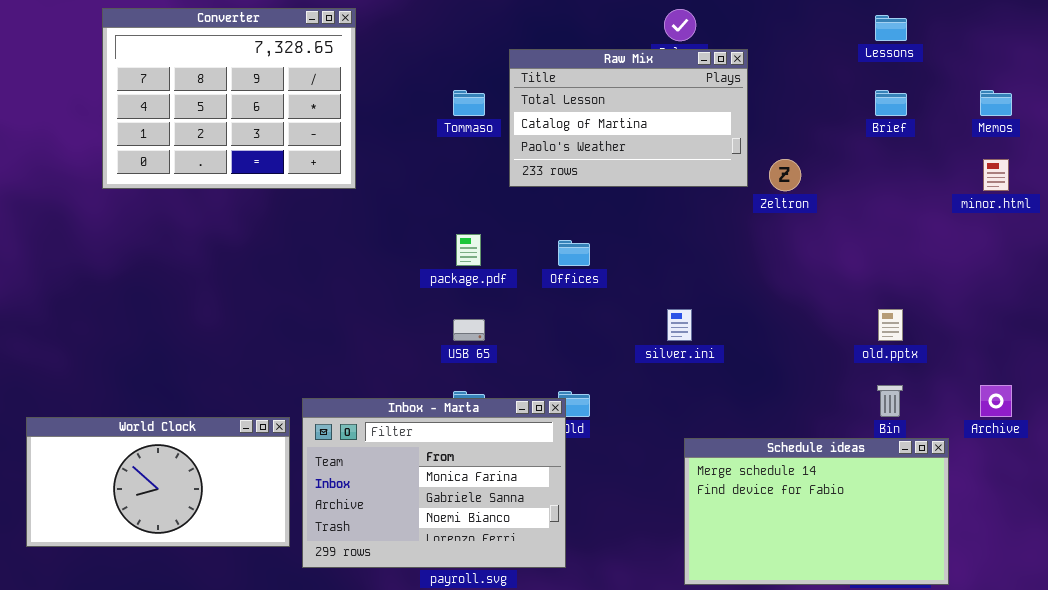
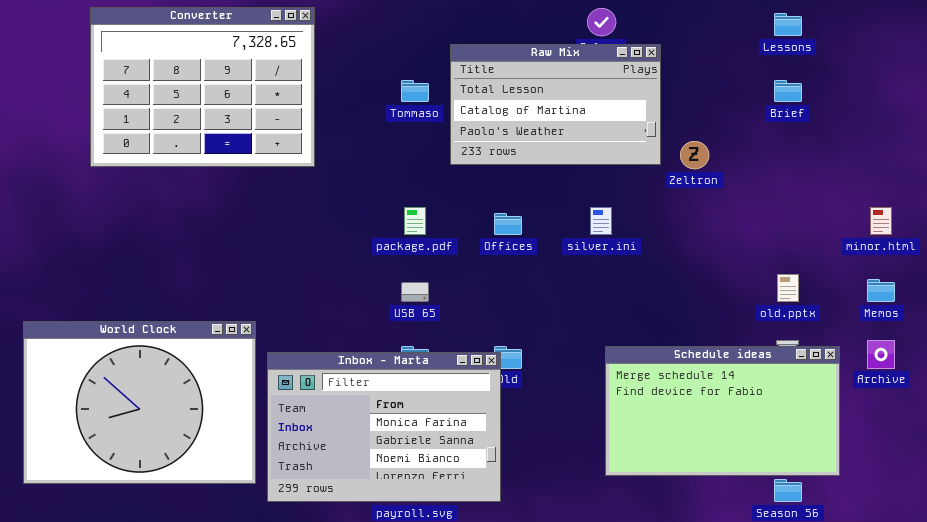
Memos: [980,90,1012,116] -> [867,279,895,302], moved
minor.html: [983,159,1009,191] -> [870,207,892,235], moved
silver.ini: [667,309,692,341] -> [590,207,612,235], moved
World Clock: [26,417,290,547] -> [23,321,256,484], resized
Schedule ideas: [684,438,949,585] -> [605,346,840,476], moved

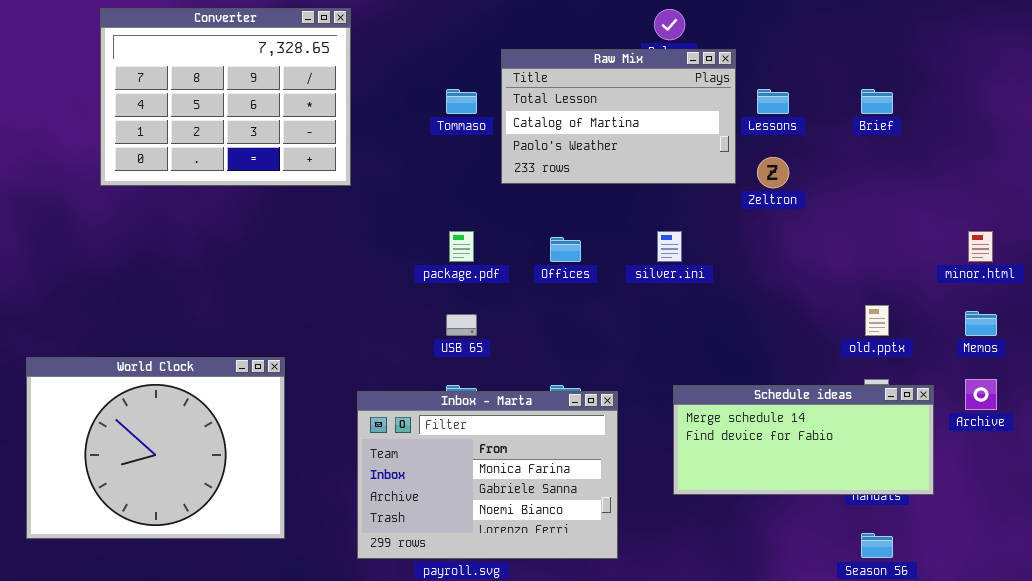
Lessons: [774,13,802,36] -> [757,89,789,114], moved
Schedule ideas: [605,346,840,476] -> [673,385,934,495], resized
Inbox - Marta: [267,352,501,502] -> [357,391,618,559], moved

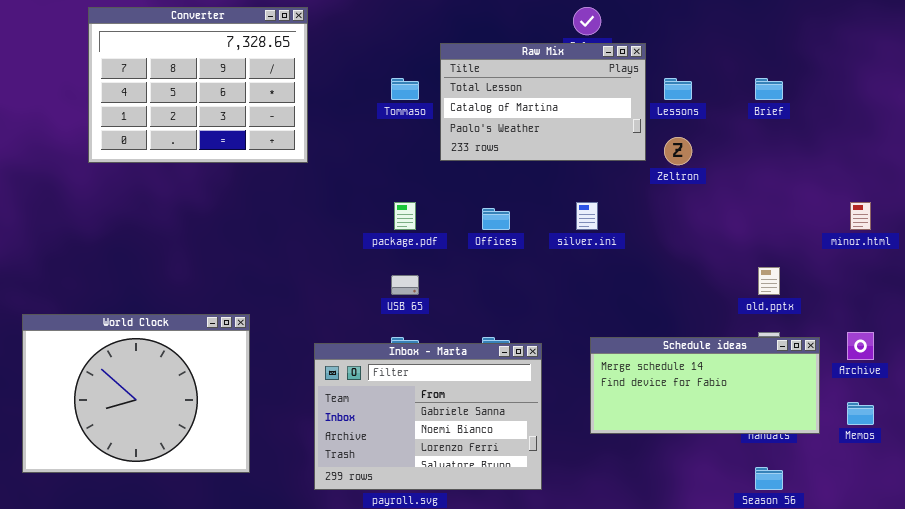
Memos: [965,311,997,336] -> [847,402,874,425], moved
Inbox - Marta: [357,391,618,559] -> [314,343,542,490], scrolled down 1 row

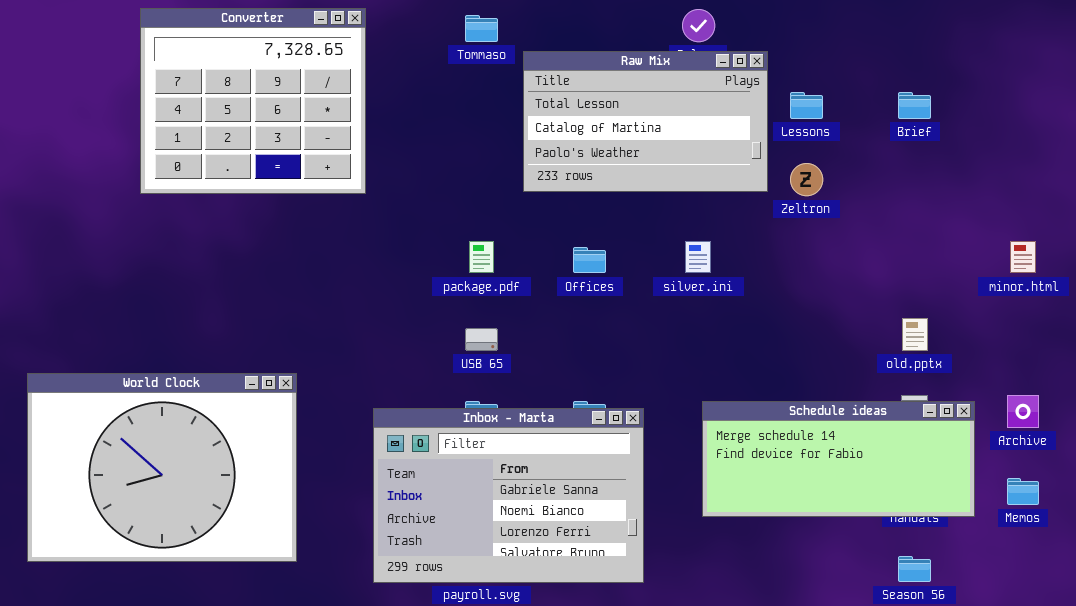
Converter: [88,7,308,163] -> [140,8,366,194], resized
Tommaso: [391,78,419,100] -> [465,15,498,42], moved

